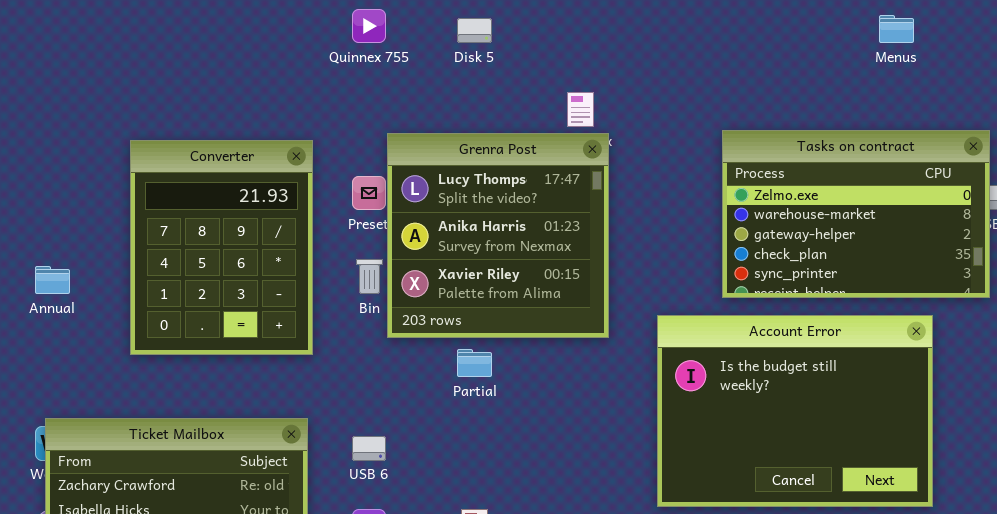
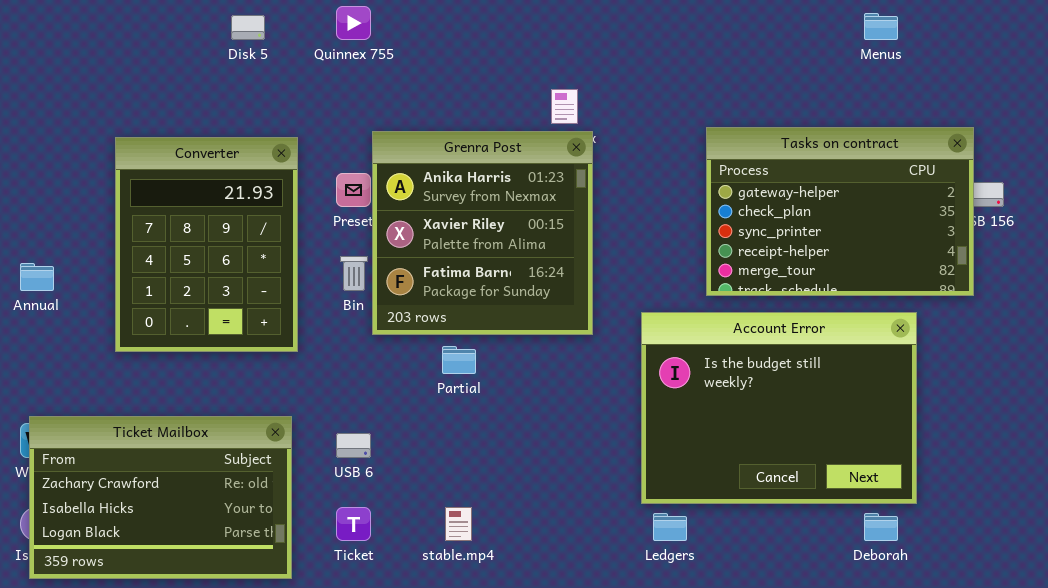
Disk 5: [457,18,492,43] -> [231,15,265,40], moved
Tasks on contract: [722,130,990,298] -> [706,127,974,296], scrolled down 2 rows
Grenra Post: [387,133,609,338] -> [372,131,593,335], scrolled down 1 row

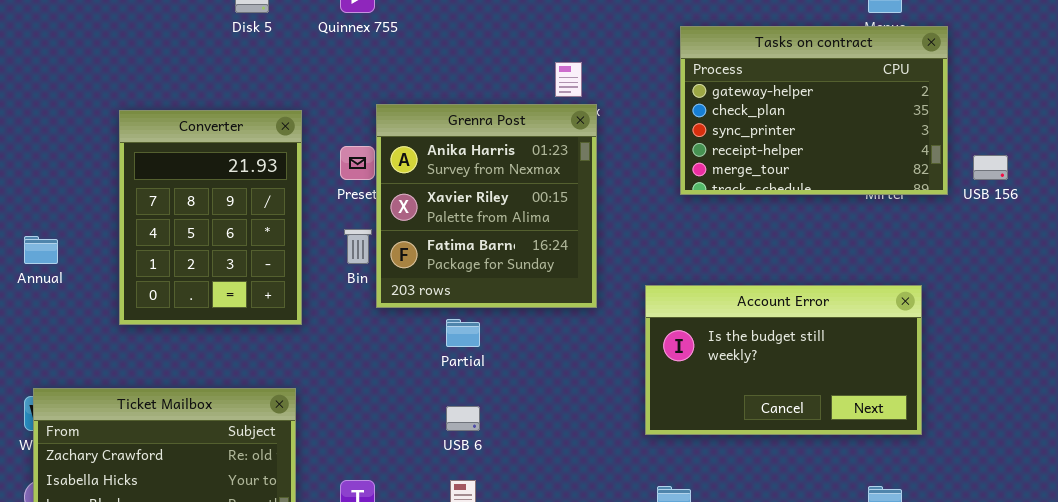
Tasks on contract: [706,127,974,296] -> [680,26,948,195], moved
Account Error: [641,312,917,504] -> [645,285,922,435], resized
USB 6: [336,433,371,458] -> [446,406,480,431], moved

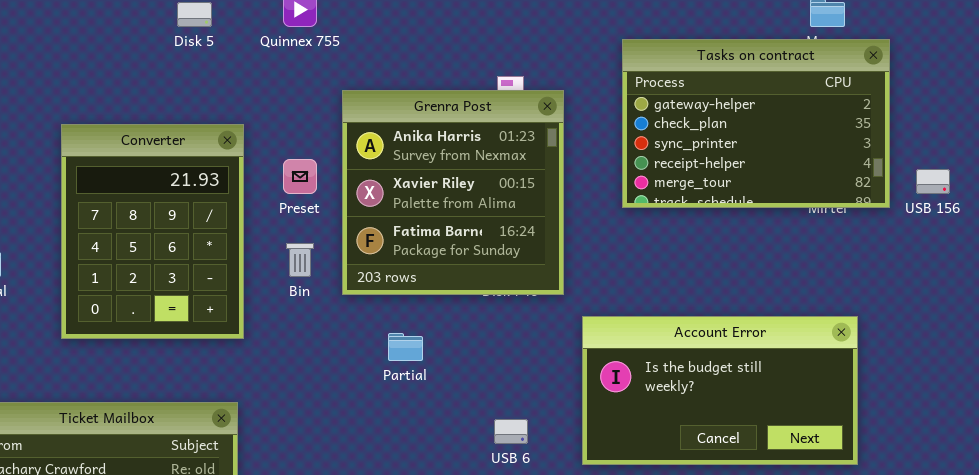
Grenra Post: [376,104,597,308] -> [342,90,564,295], moved
Account Error: [645,285,922,435] -> [582,316,858,465], moved
USB 6: [446,406,480,431] -> [494,419,528,444], moved

